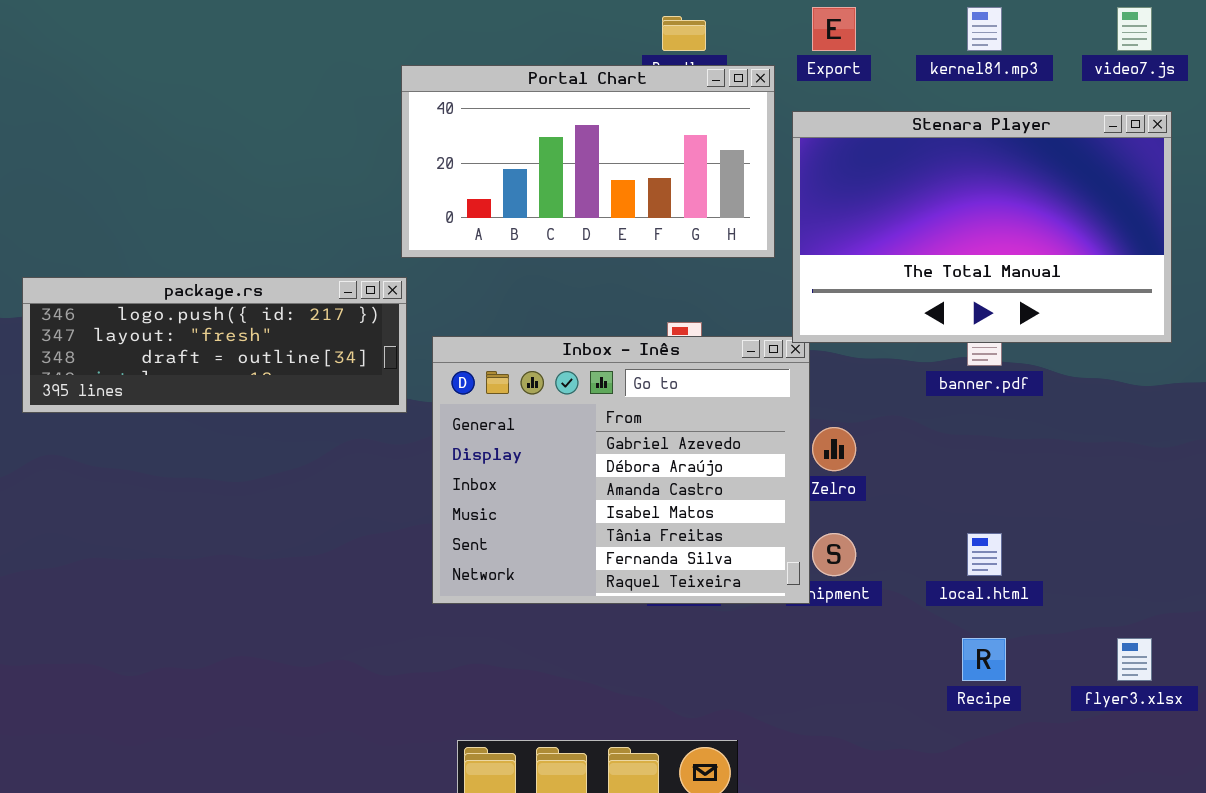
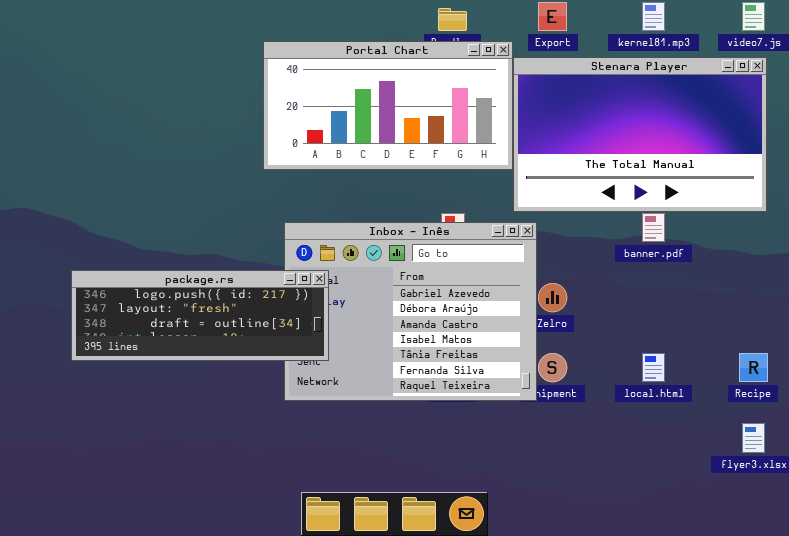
Stenara Player: [792,111,1172,343] -> [513,57,767,212], moved
package.rs: [22,277,407,413] -> [71,270,329,361], moved
Recipe: [962,638,1006,681] -> [739,353,768,382], moved

